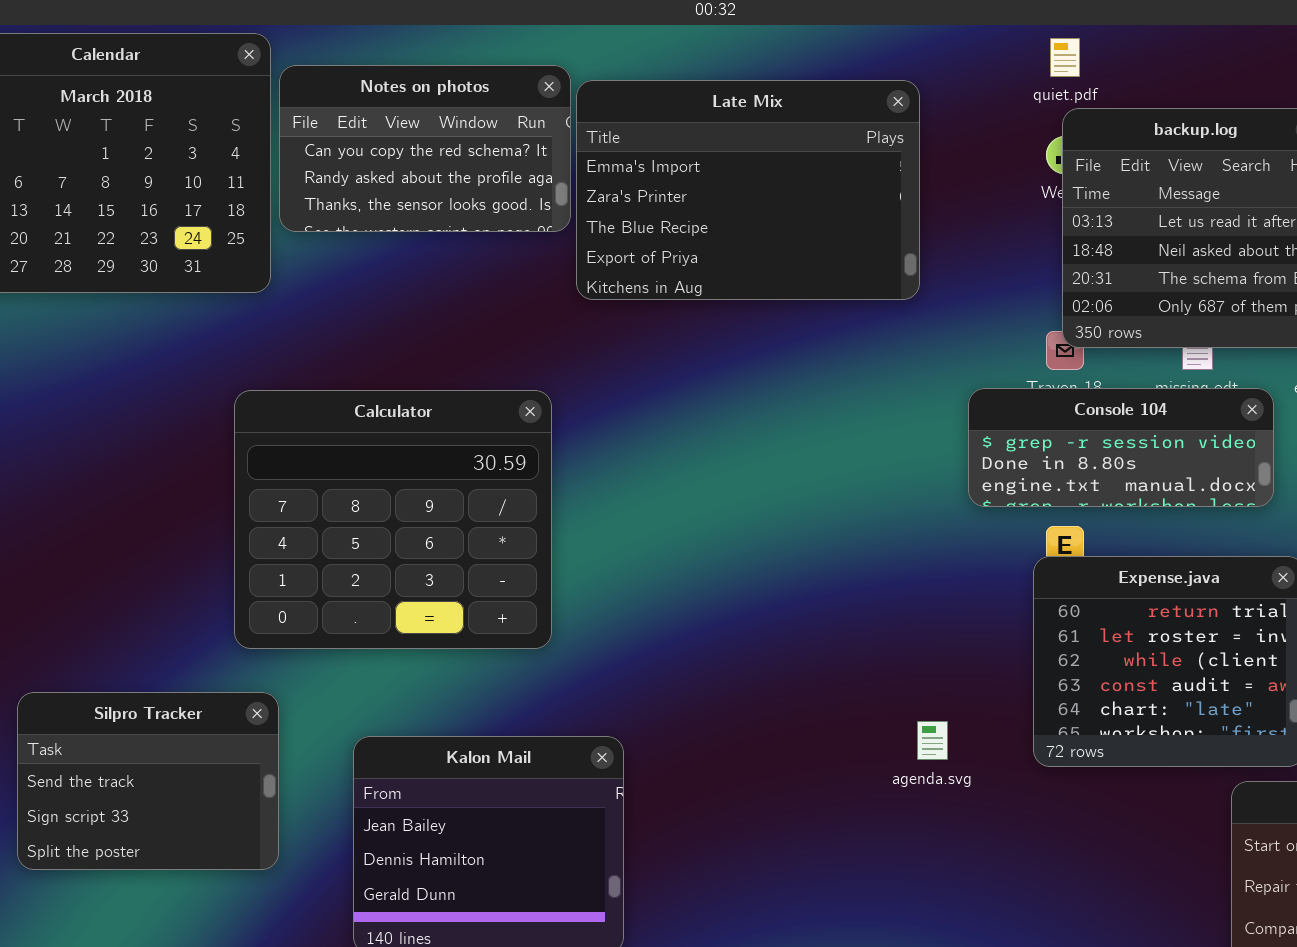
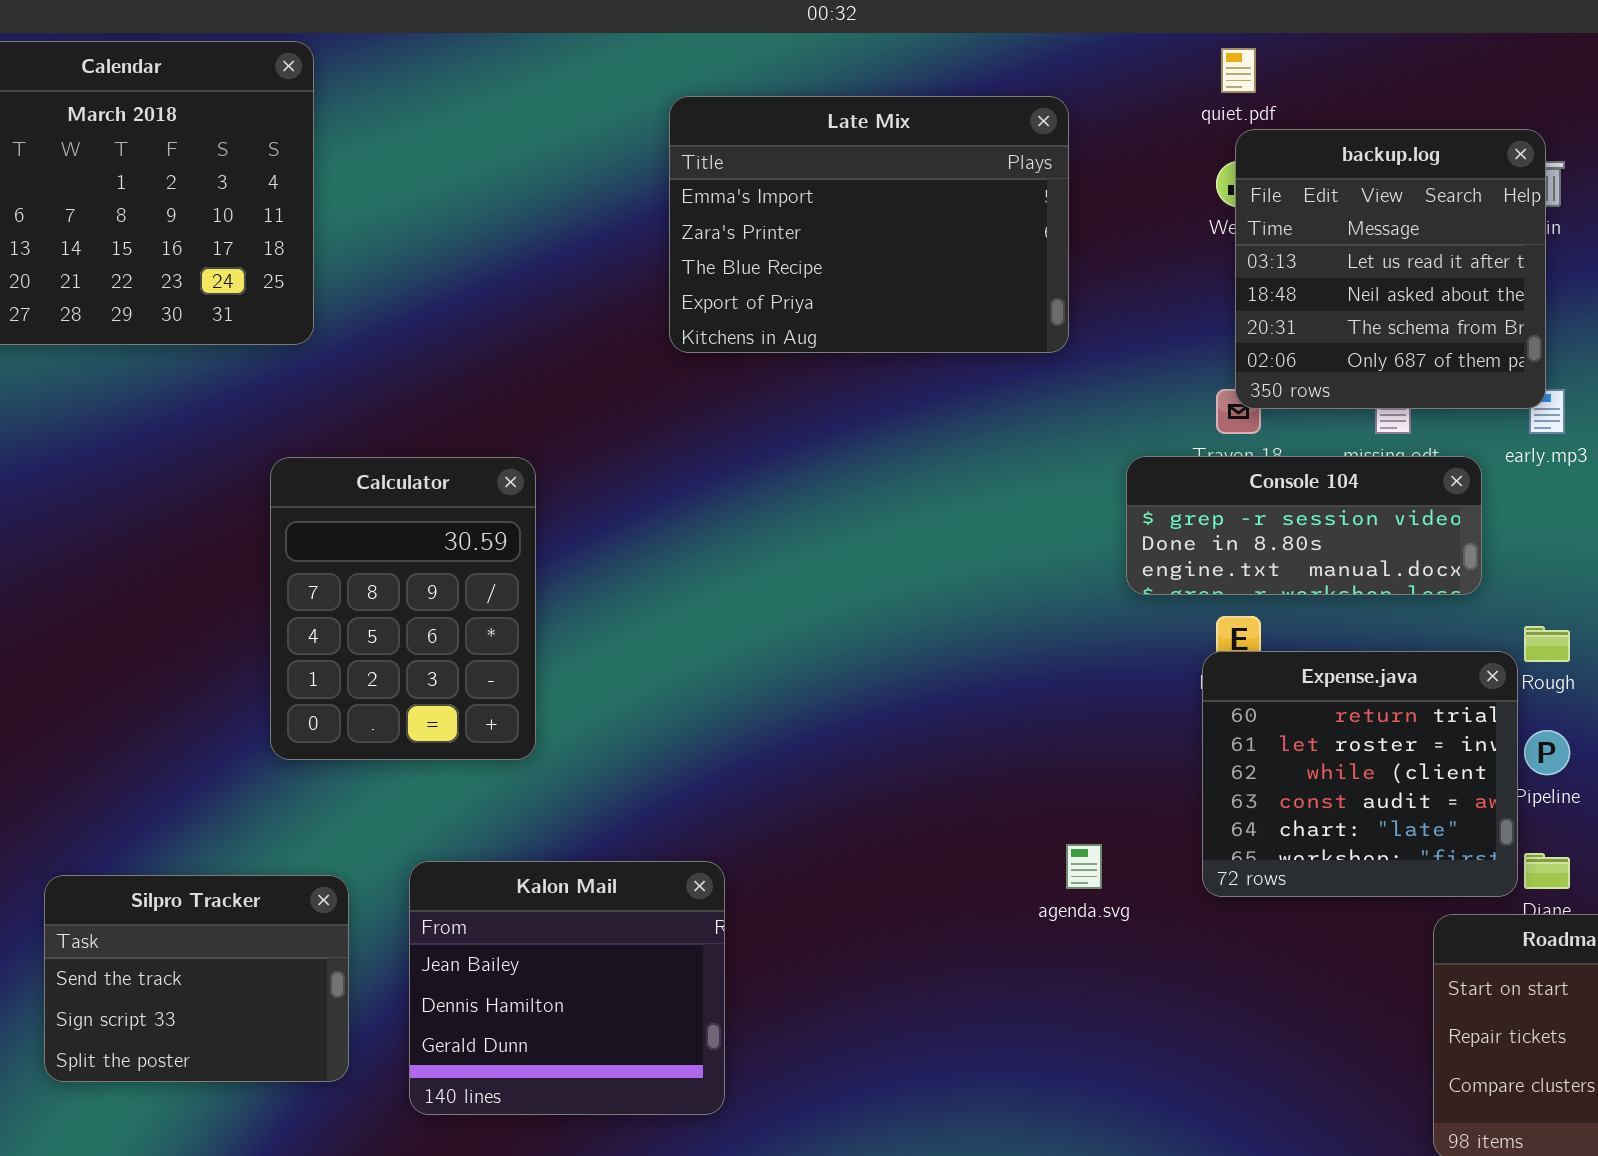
Notes on photos: [279,65,571,232] -> none, closed
Calculator: [234,390,552,649] -> [270,457,536,760], resized
Silpro Tracker: [17,692,279,870] -> [44,875,349,1082], moved

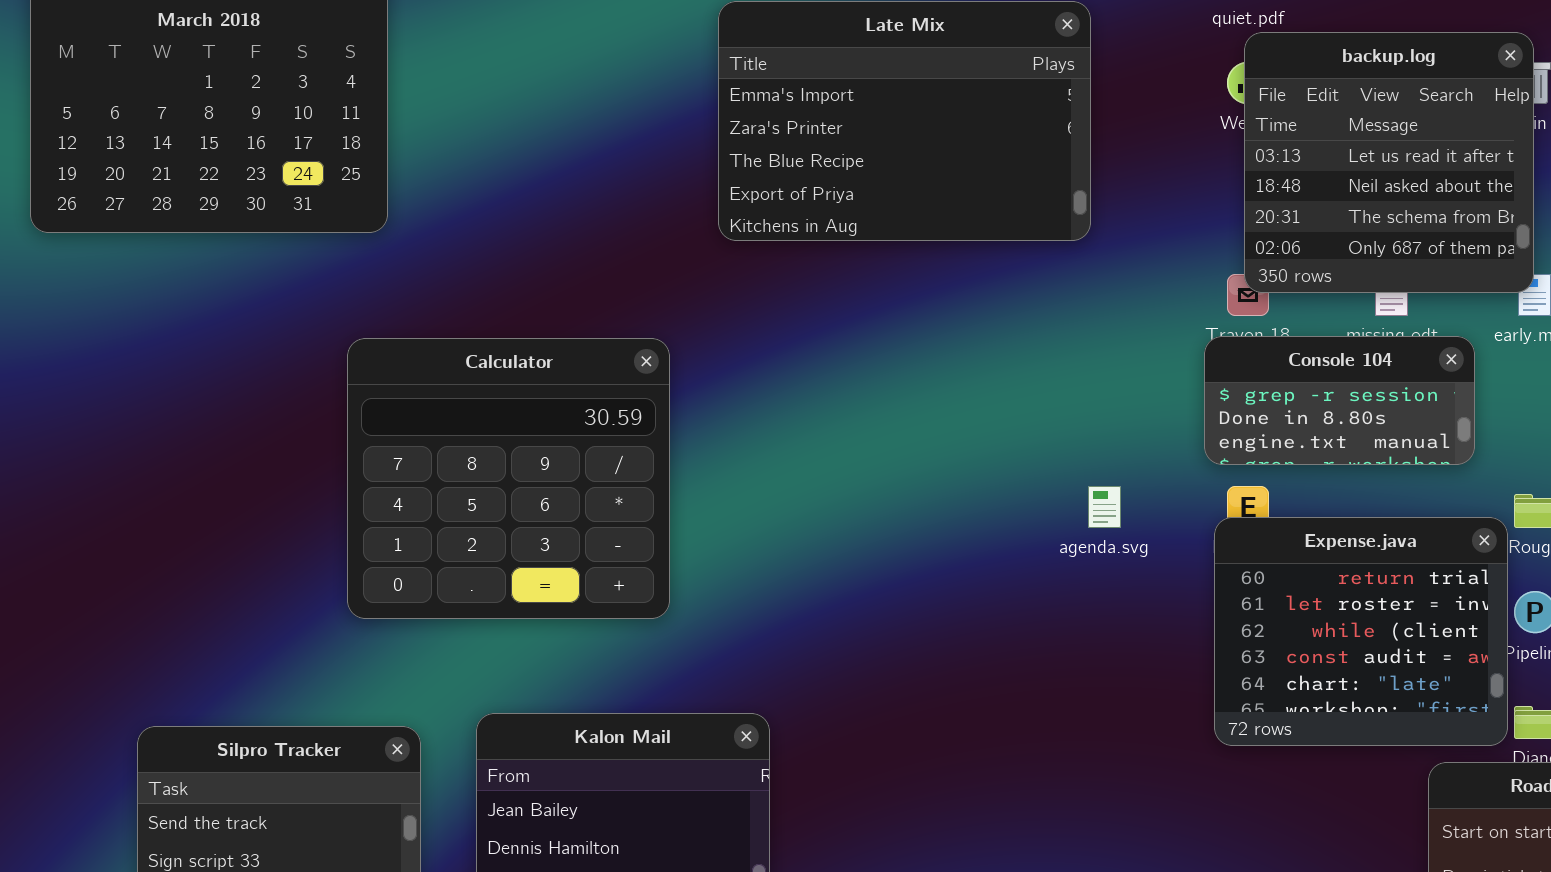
Console 104: [1126,456,1482,595] -> [1204,336,1475,465], resized
Calculator: [270,457,536,760] -> [347,338,670,619], resized
agenda.svg: [1066,844,1102,889] -> [1088,486,1121,528], moved

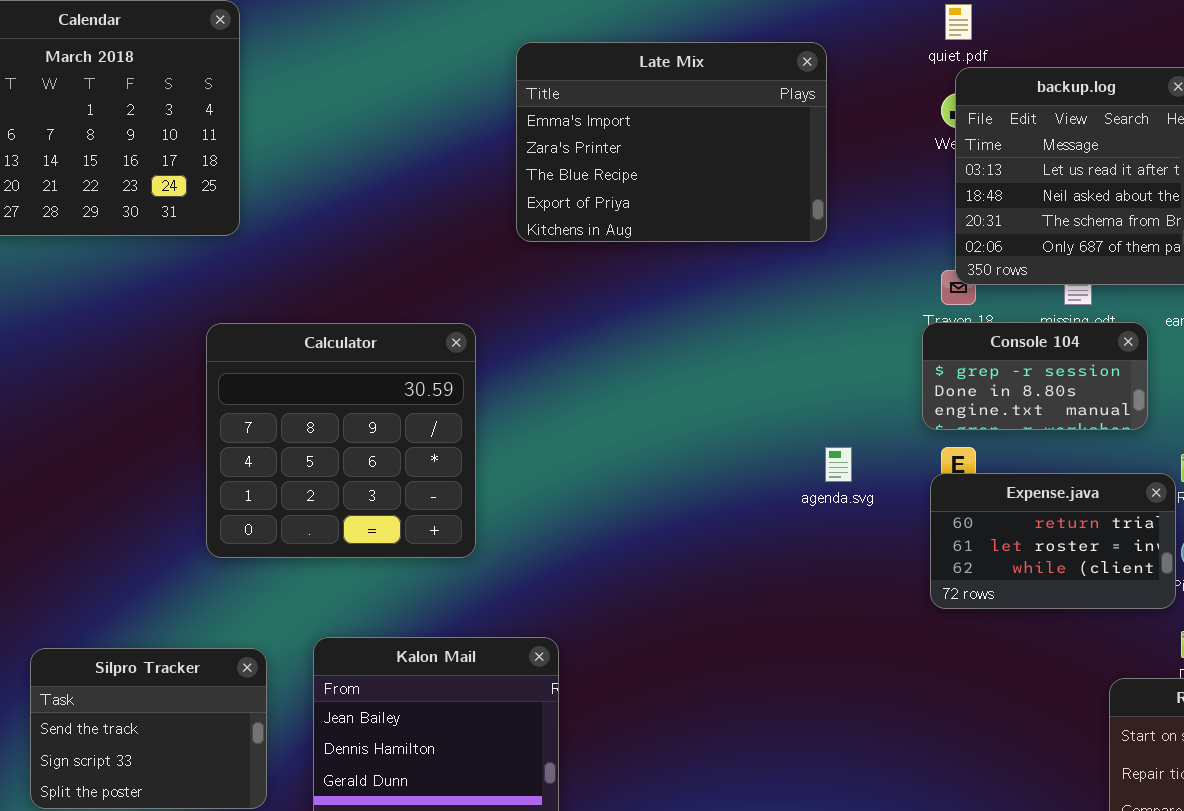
Expense.java: [1214,517,1508,746] -> [930,473,1176,609], resized

